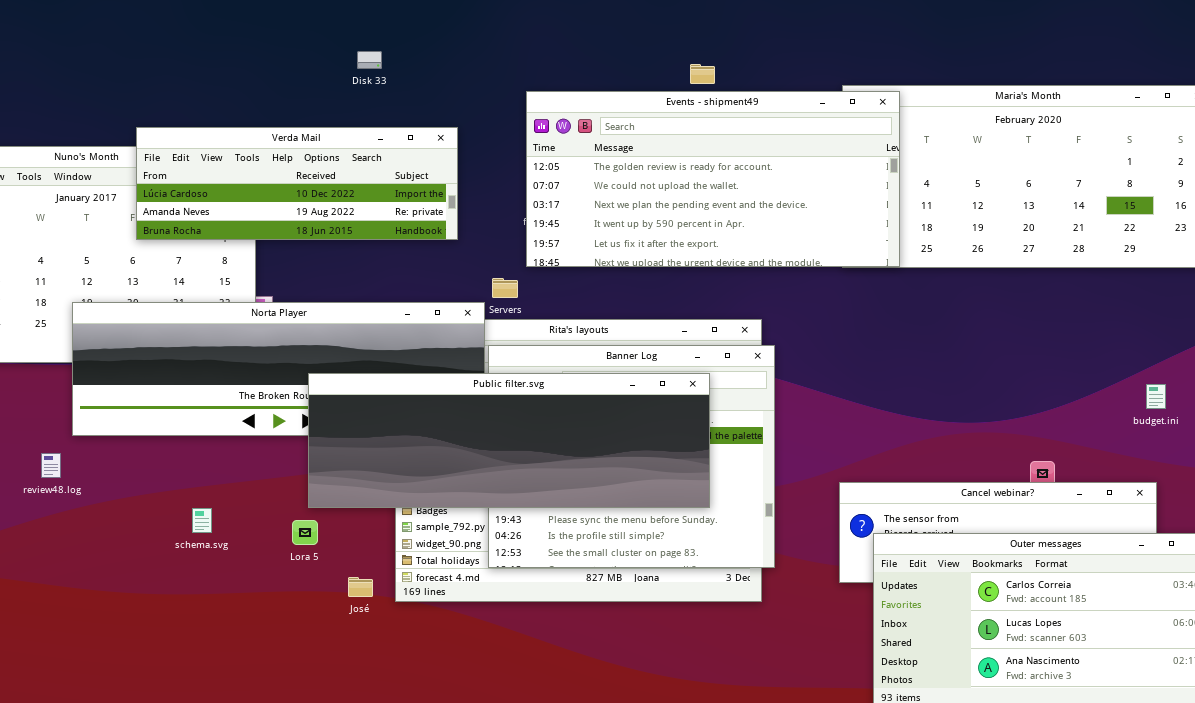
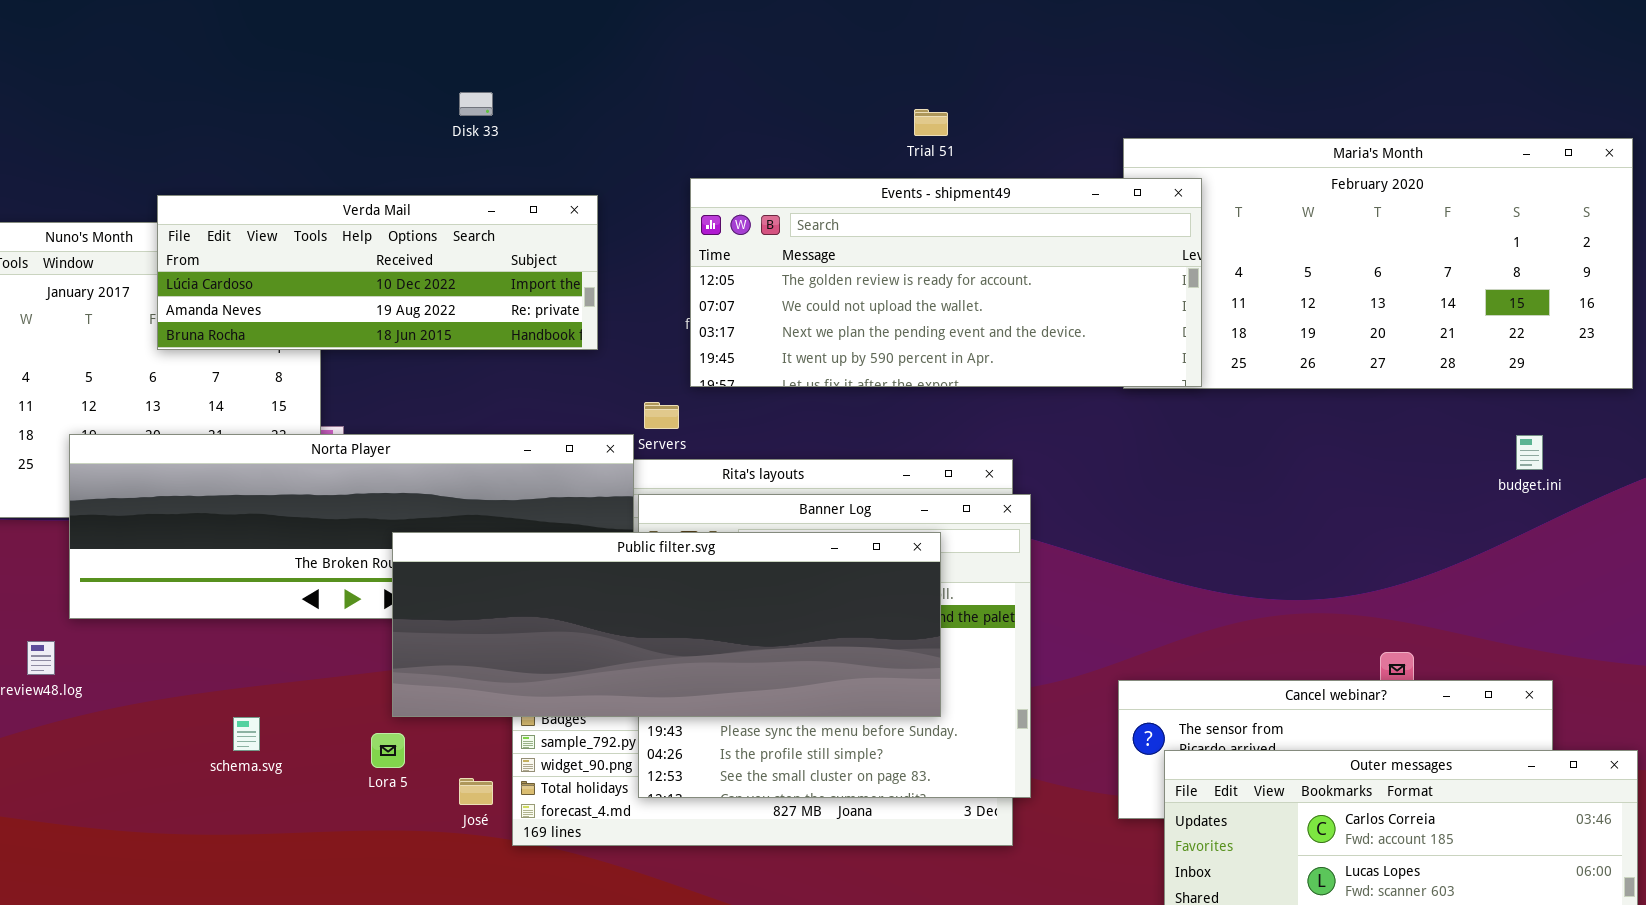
Events - shipment49: [526,91,900,267] -> [690,178,1202,387], resized
budget.ini: [1146,384,1166,409] -> [1516,435,1543,470], moved
José: [348,577,373,597] -> [459,778,493,805], moved

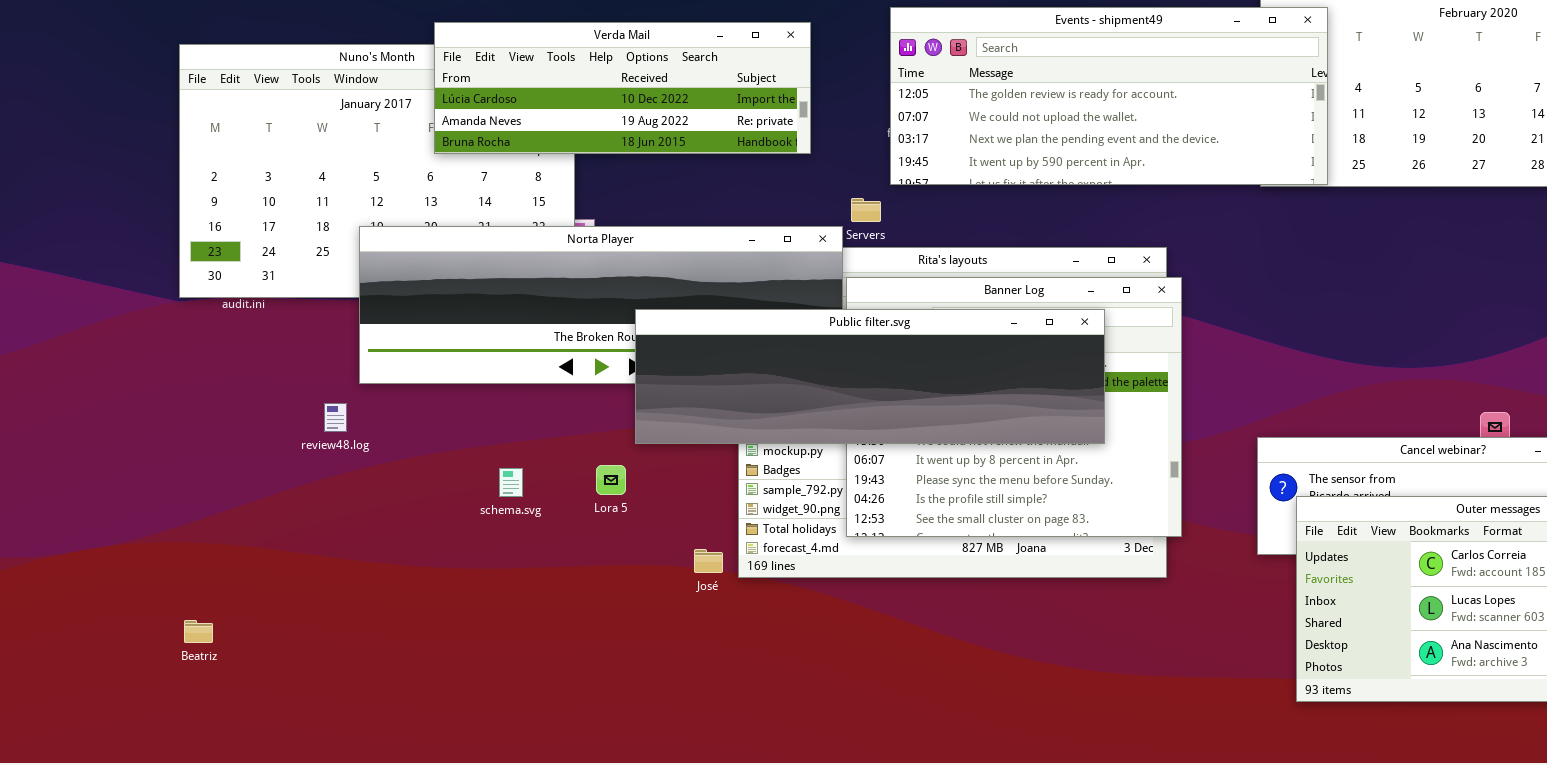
Public filter.svg: [392,532,941,717] -> [635,309,1105,444], resized
Lora 5: [371,733,405,768] -> [596,465,626,495], moved
José: [459,778,493,805] -> [694,549,723,573], moved

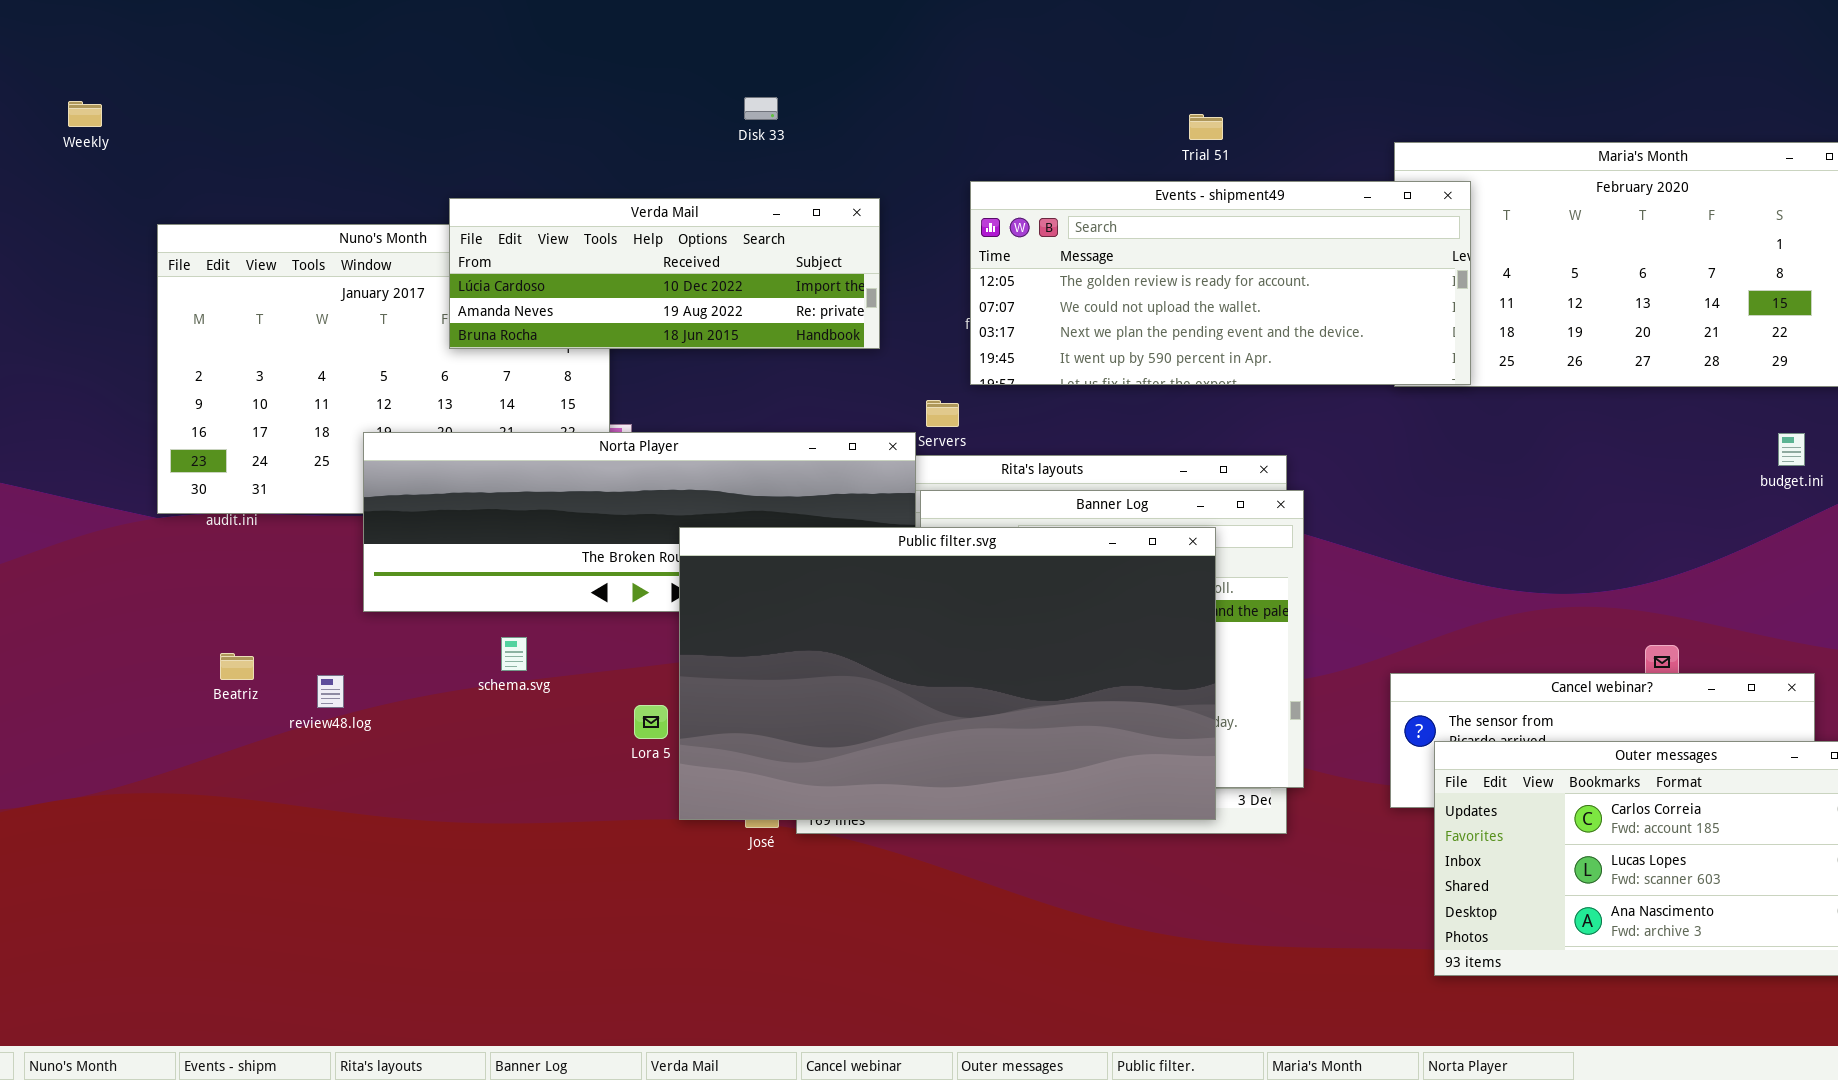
Public filter.svg: [635,309,1105,444] -> [679,527,1216,820], resized
review48.log: [324,403,347,432] -> [317,675,344,708], moved
schema.svg: [499,468,523,497] -> [501,637,527,671], moved
Beatriz: [184,620,213,643] -> [220,653,254,680], moved

